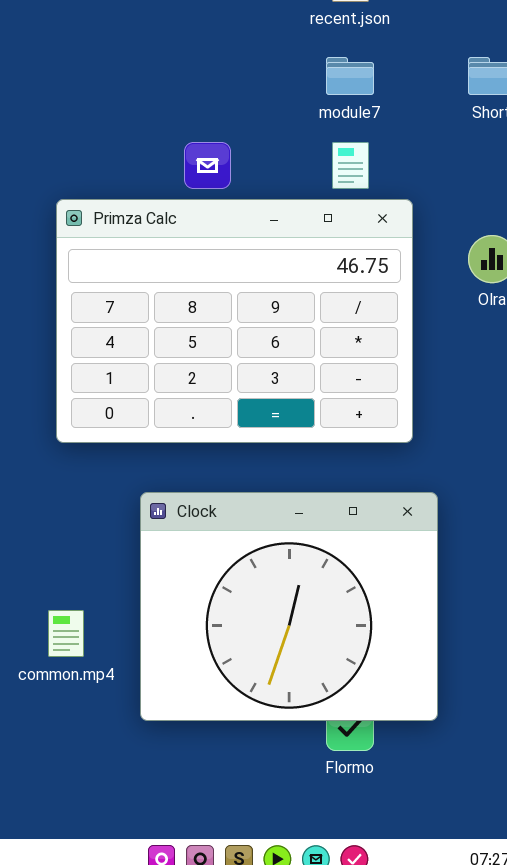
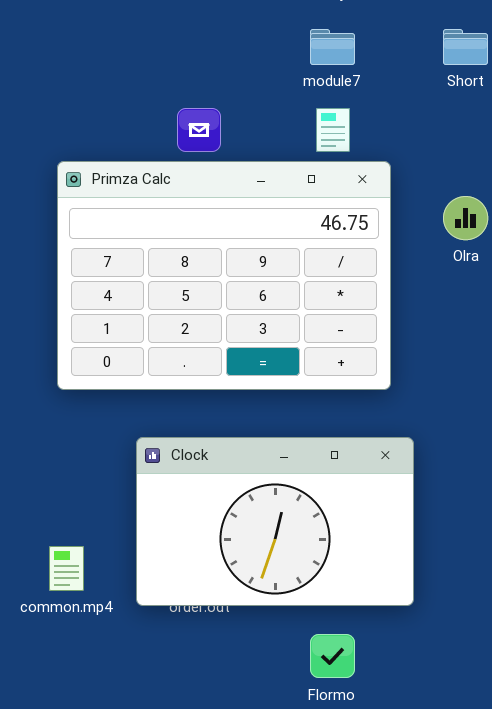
Clock: [140,492,438,721] -> [136,437,414,606], resized

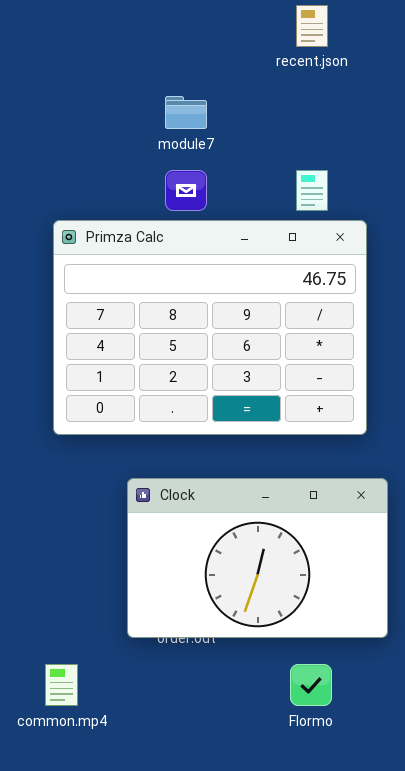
module7: [310,29,355,65] -> [165,96,207,129], moved
common.mp4: [49,546,84,591] -> [45,664,78,706], moved

